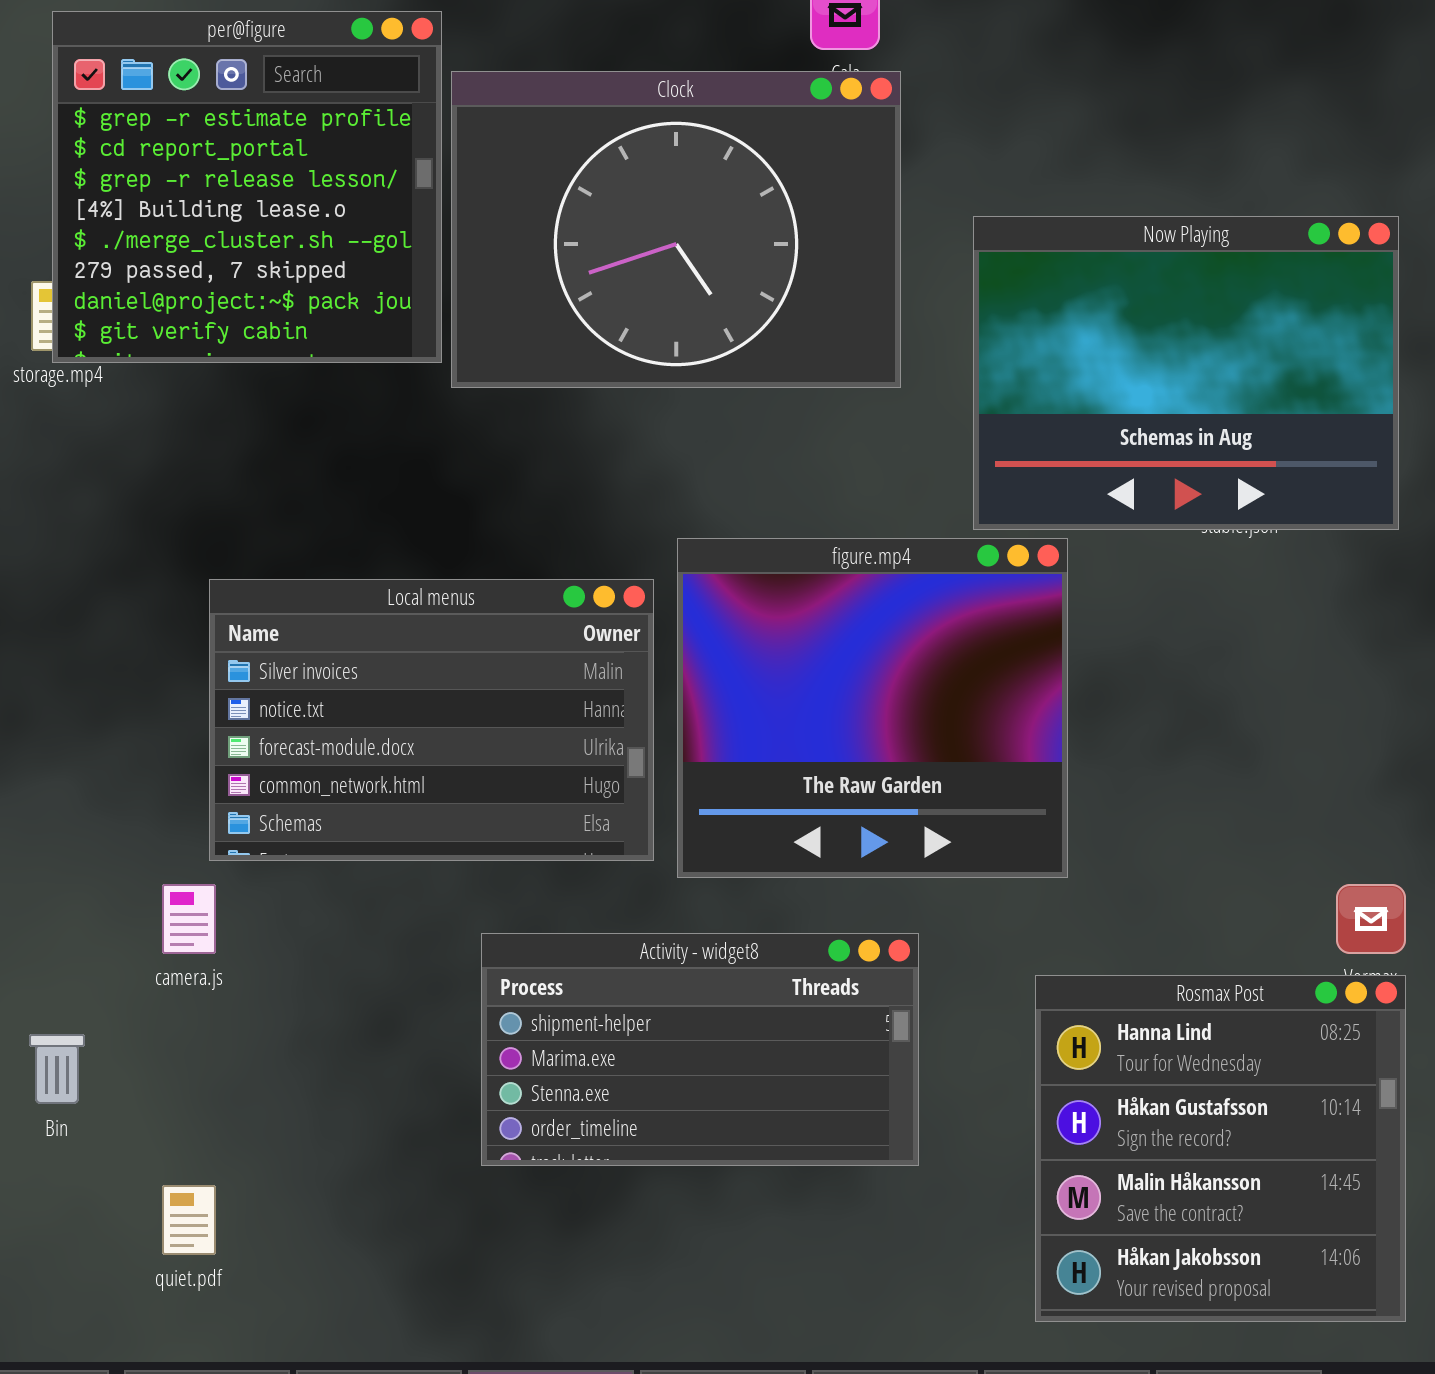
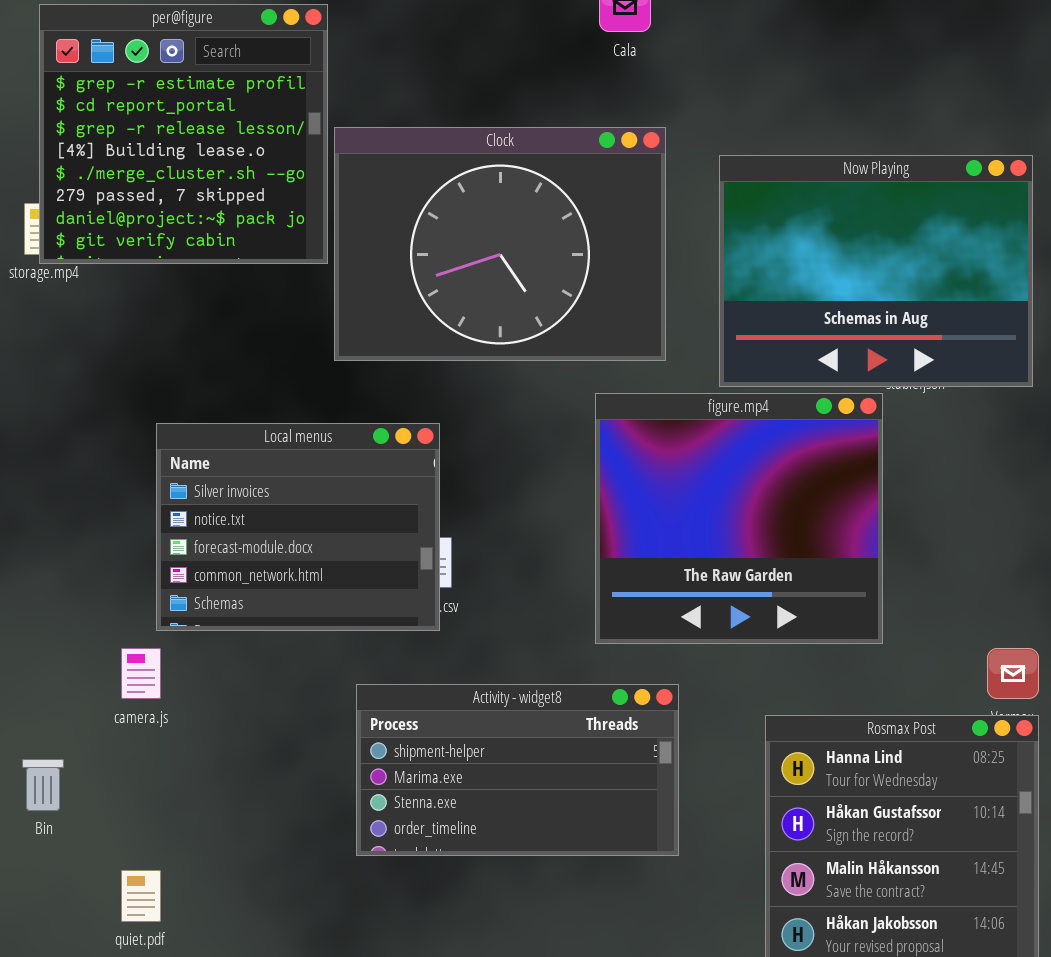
Clock: [451,71,901,388] -> [334,127,666,361], moved
figure.mp4: [677,538,1068,878] -> [595,393,883,644], moved
Local menus: [209,579,654,861] -> [156,423,440,631], resized

